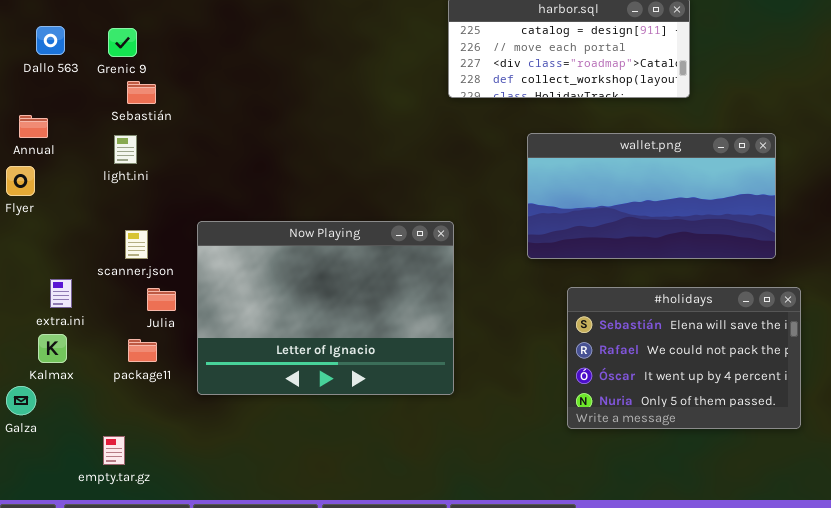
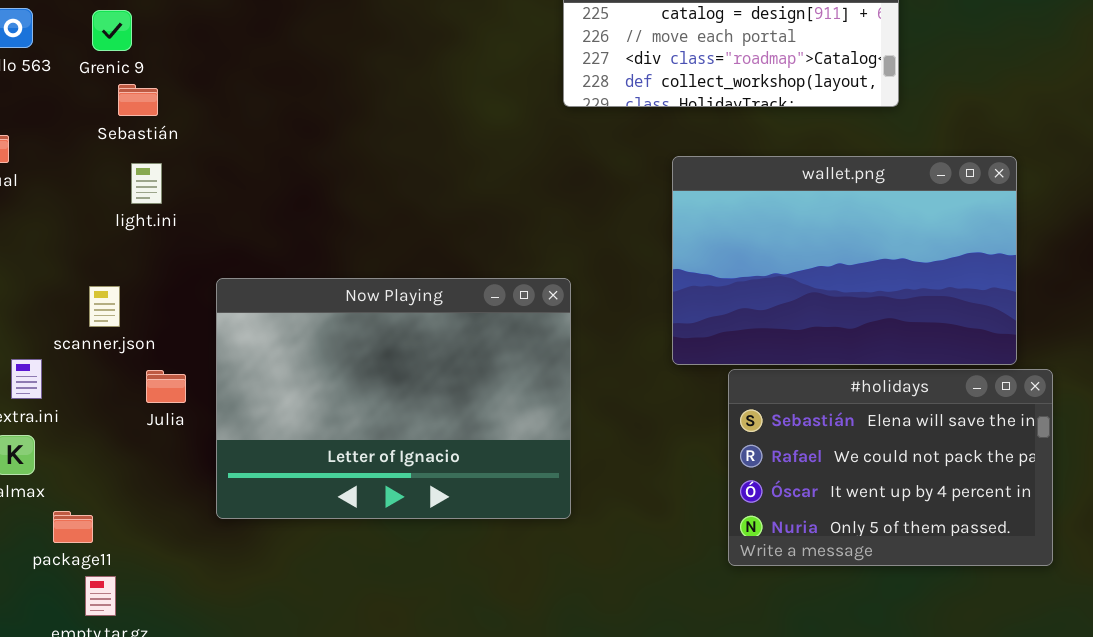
wallet.png: [527,133,776,259] -> [672,156,1017,365], resized
light.ini: [114,135,137,164] -> [131,163,162,204], moved
scanner.json: [125,230,148,259] -> [89,286,120,327], moved
package11: [128,339,157,362] -> [53,511,93,543], moved

